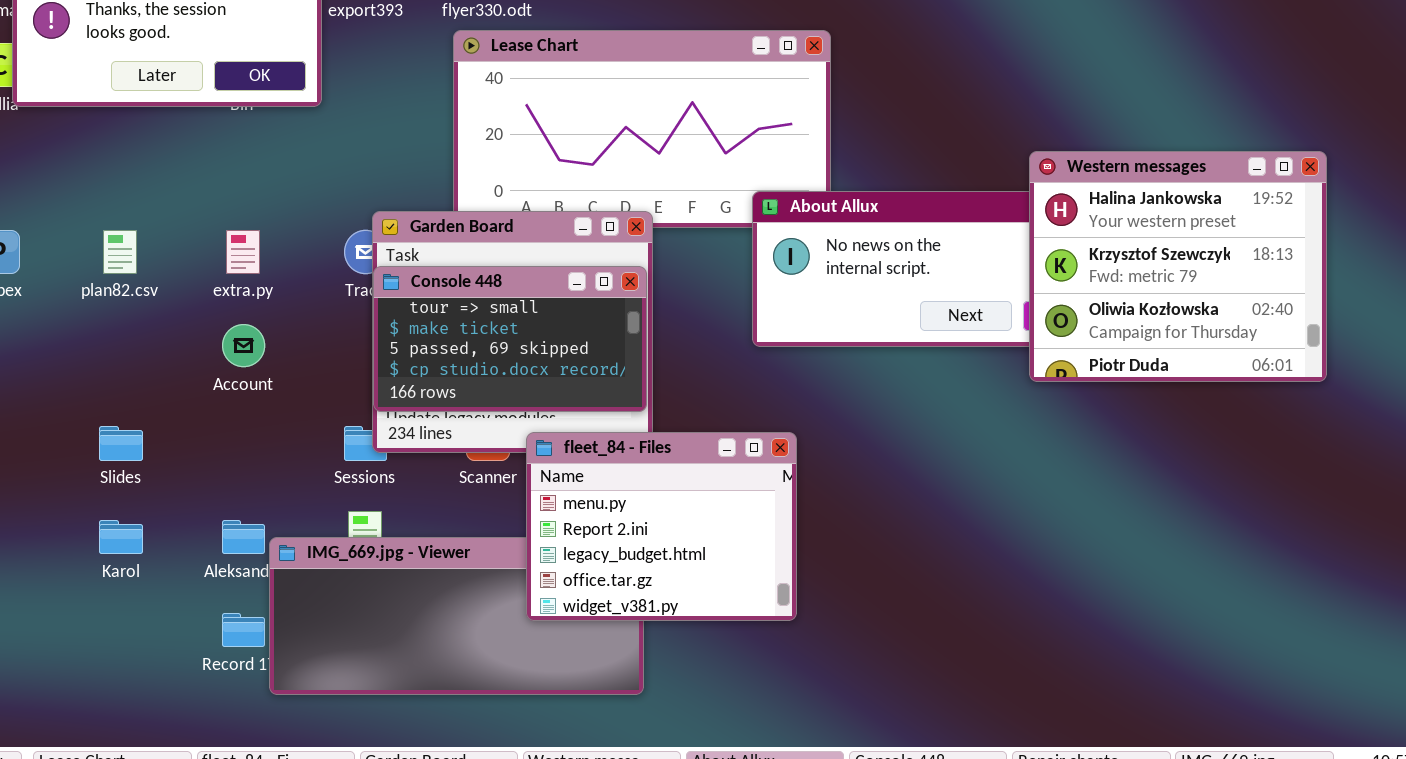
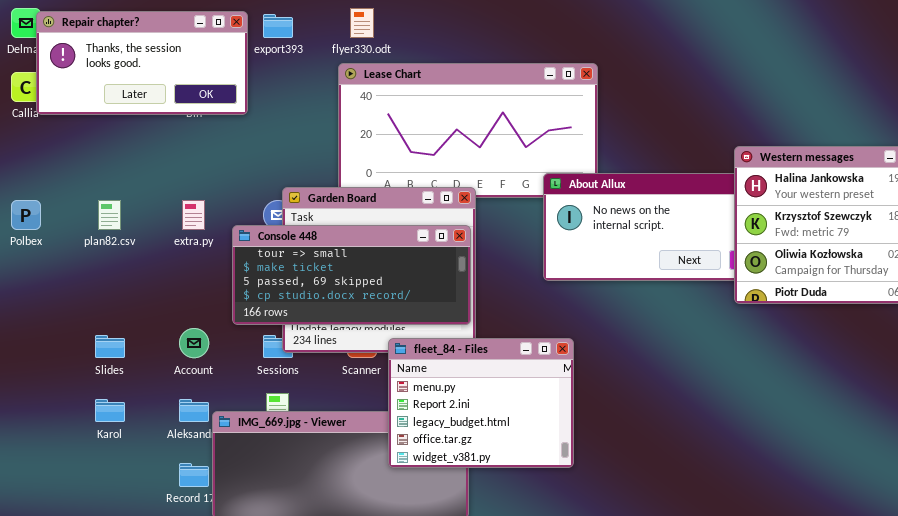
Console 448: [373,266,647,412] -> [232,225,471,325], resized
Account: [222,324,265,367] -> [179,328,209,358], moved

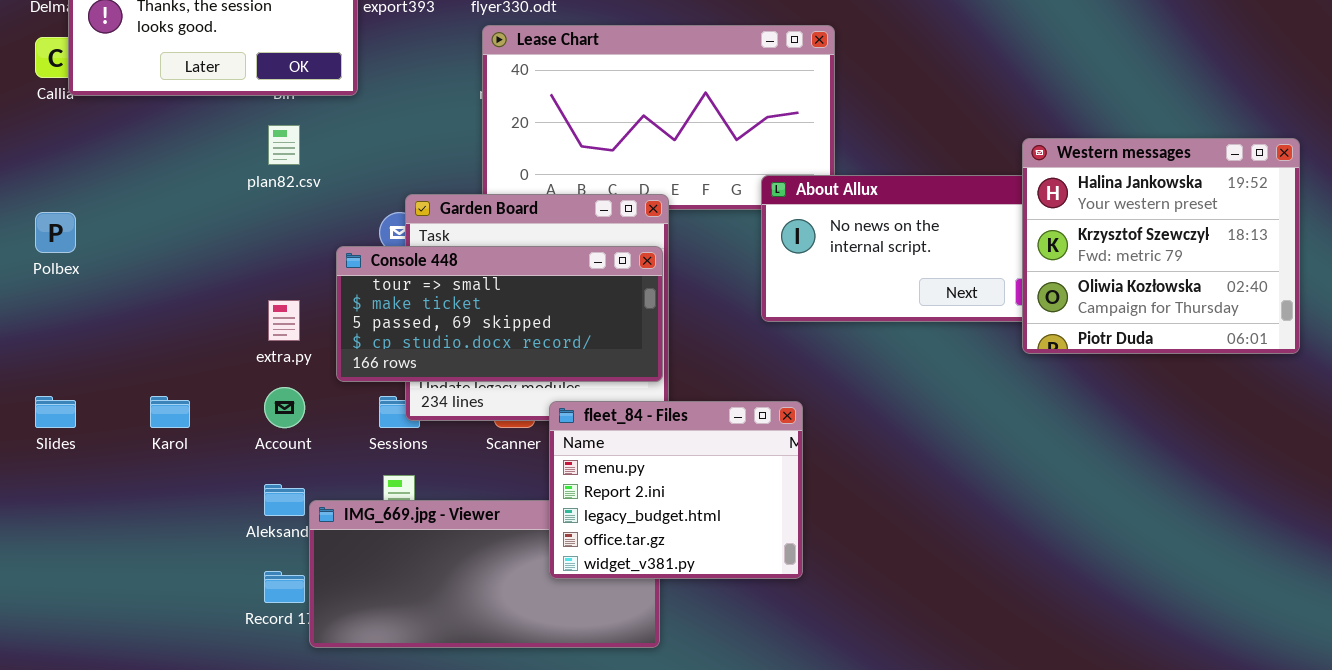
plan82.csv: [98,200,121,230] -> [268,125,300,165], moved
extra.py: [182,200,205,230] -> [268,300,300,341], moved
Slides: [95,335,125,358] -> [35,396,76,428], moved
Karol: [95,399,125,422] -> [150,396,190,428], moved

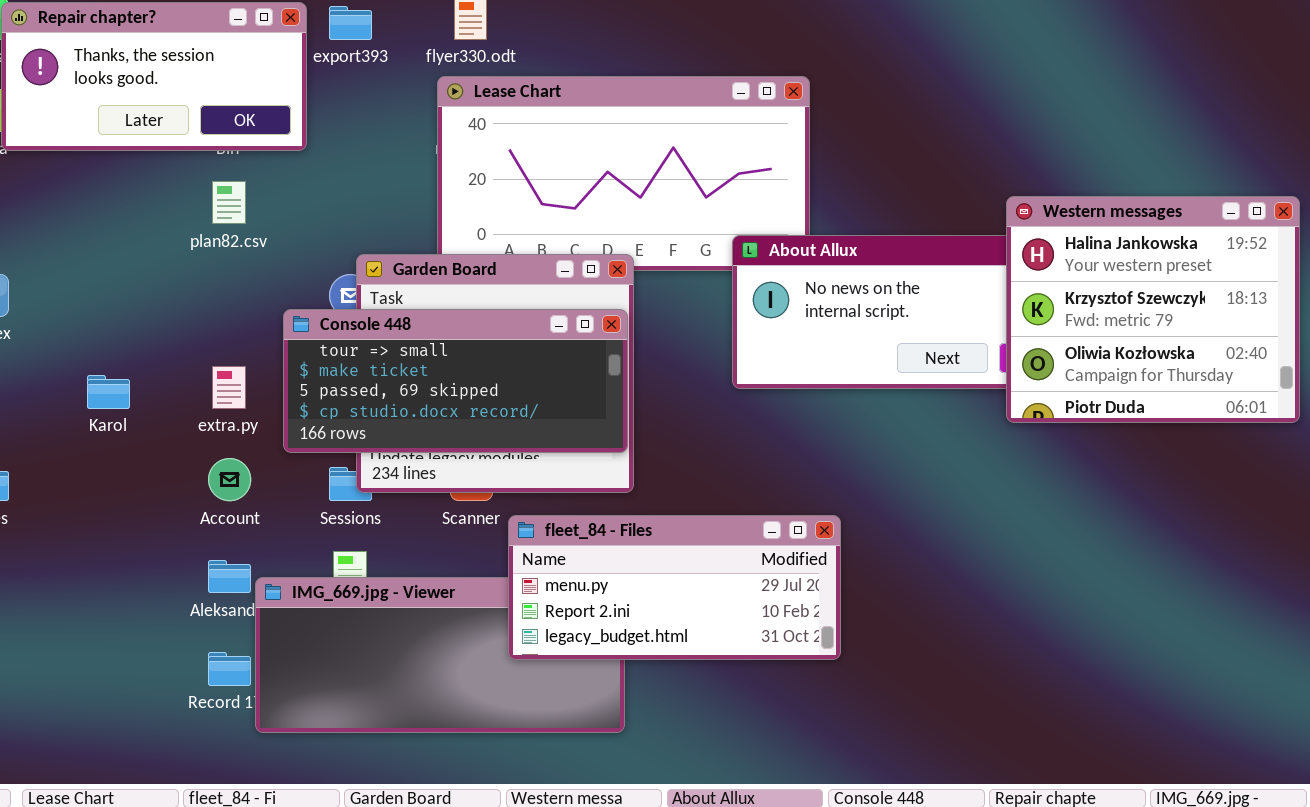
Karol: [150,396,190,428] -> [87,375,130,409], moved
fleet_84 - Files: [549,401,803,579] -> [508,515,841,660], resized

